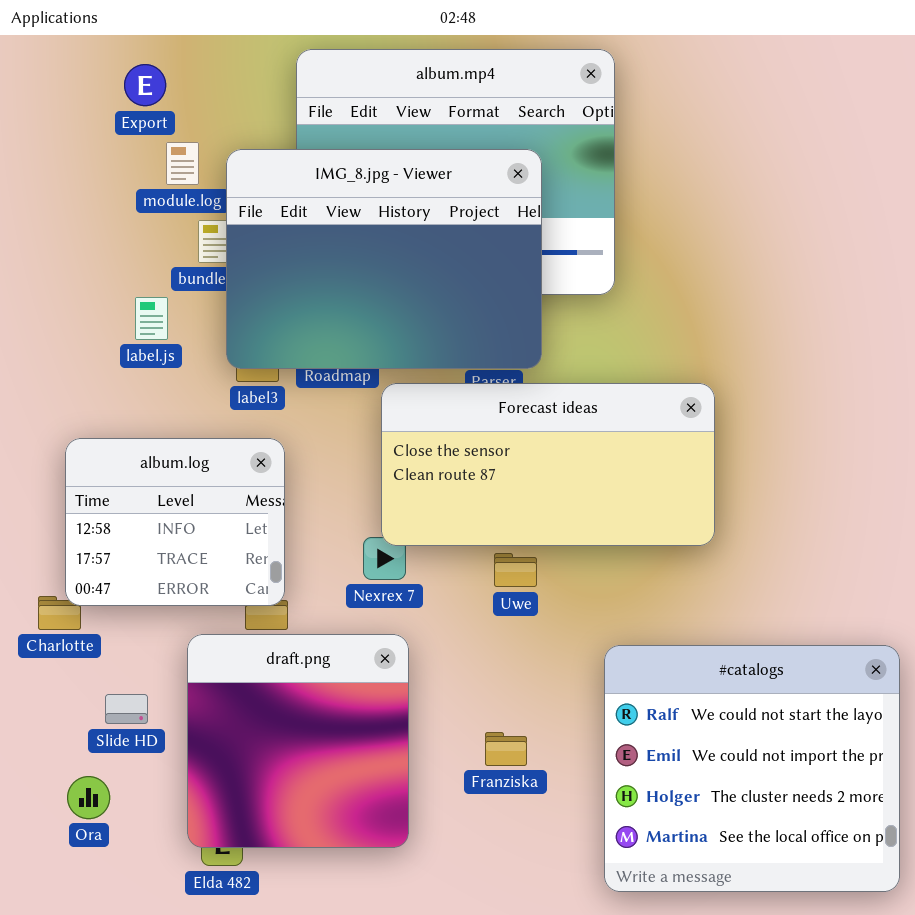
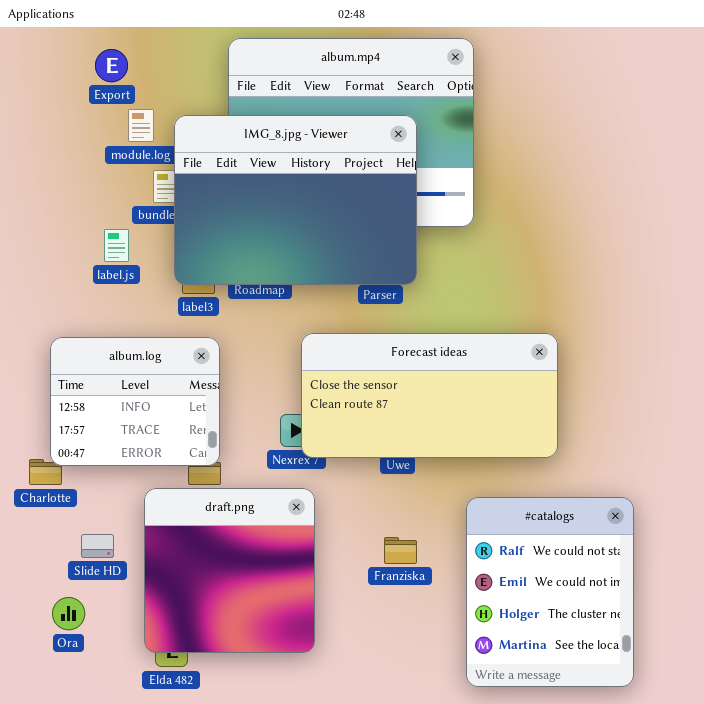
Forecast ideas: [381,383,715,546] -> [301,333,558,458], moved
#catalogs: [604,645,900,892] -> [466,497,634,687], resized
Franziska: [485,732,527,766] -> [384,537,417,564], moved

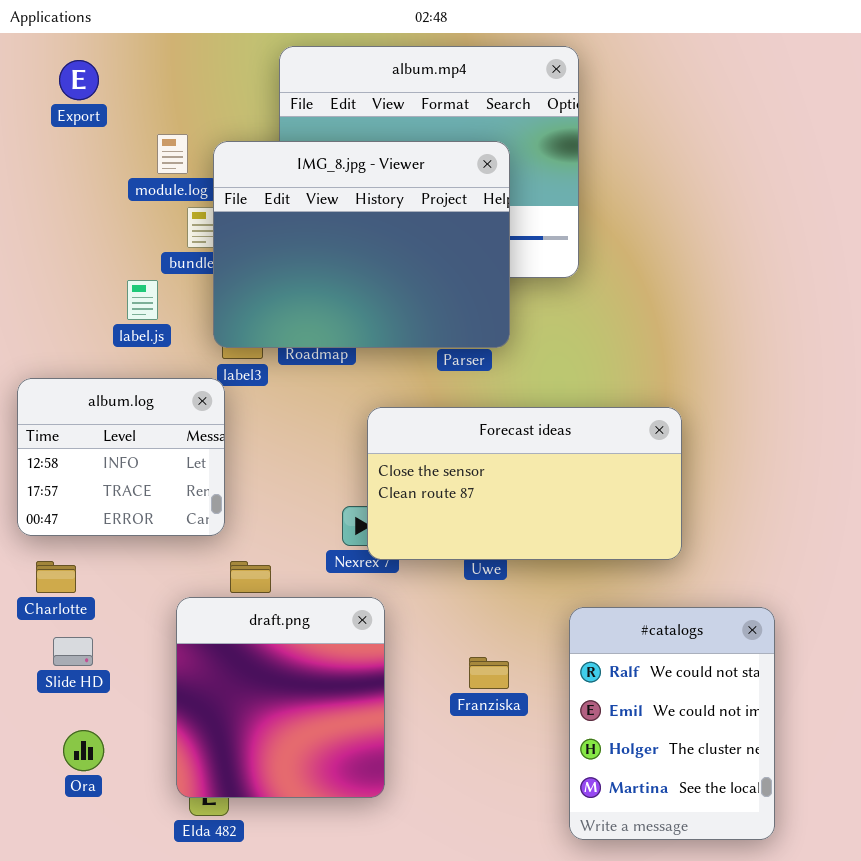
Export: [95,49,128,82] -> [59,60,99,100], moved
album.log: [50,337,220,466] -> [17,378,225,536], moved
Slide HD: [81,534,114,558] -> [53,637,93,666], moved

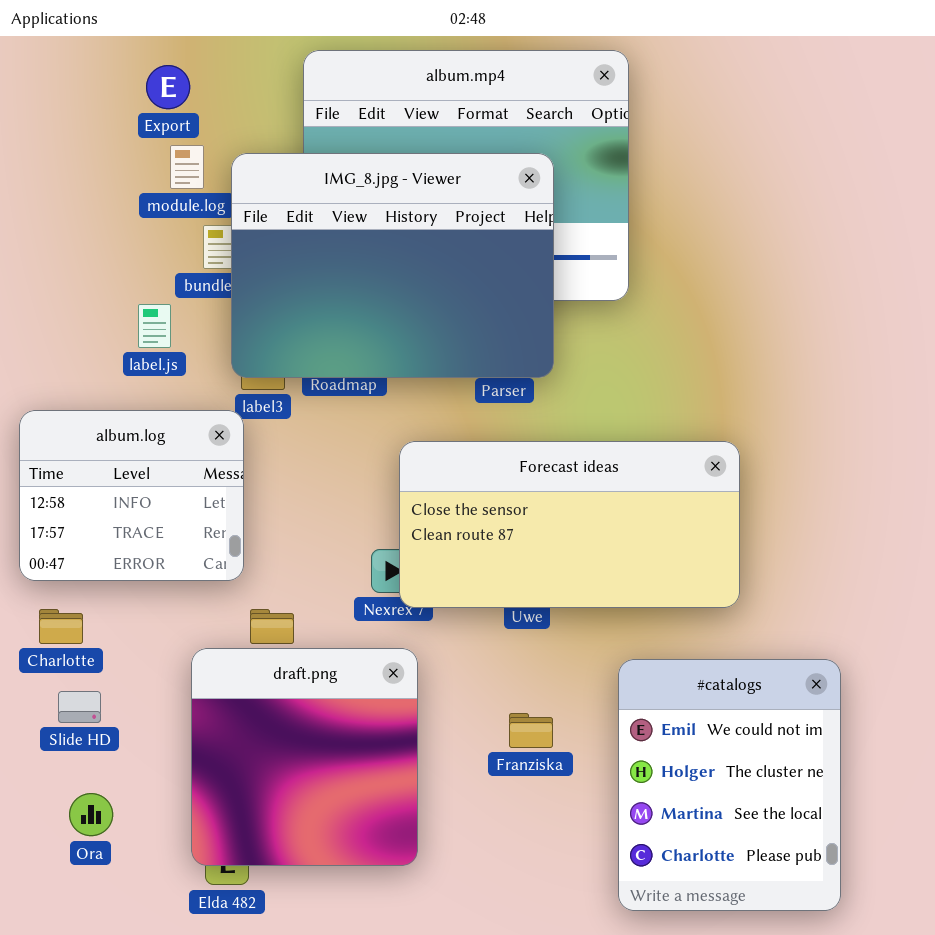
Export: [59,60,99,100] -> [146,65,190,109], moved
#catalogs: [569,607,775,840] -> [618,659,841,911], scrolled down 1 row

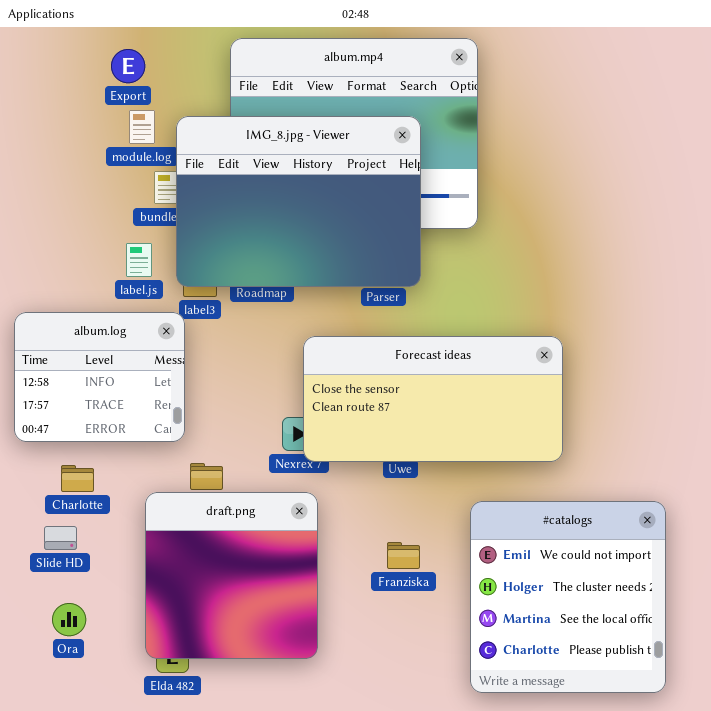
label.js: [138,304,171,348] -> [126,243,152,277], moved
Charlotte: [39,609,83,644] -> [61,465,94,492], moved
#catalogs: [618,659,841,911] -> [470,501,666,693], resized

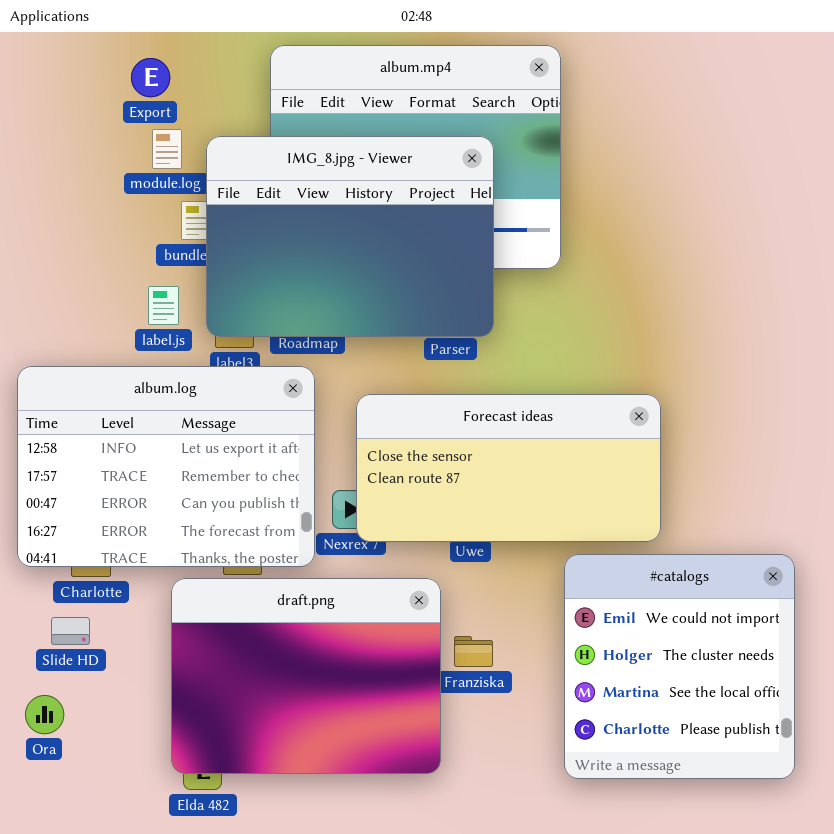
album.log: [14,312,185,442] -> [17,366,315,567], resized
draft.png: [145,492,318,659] -> [171,578,441,774], resized
#catalogs: [470,501,666,693] -> [564,554,795,779], moved
Ora: [52,603,86,636] -> [25,695,64,734], moved

